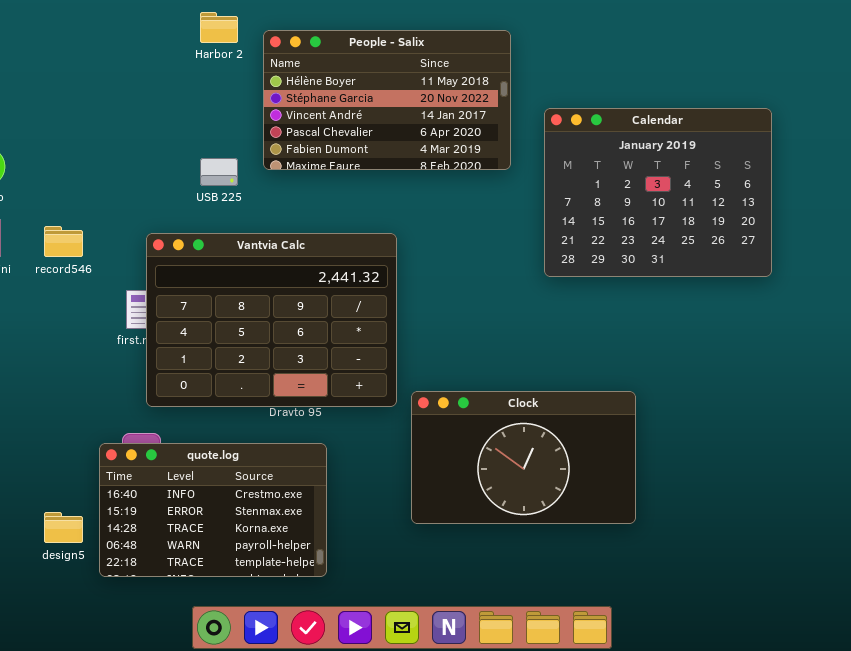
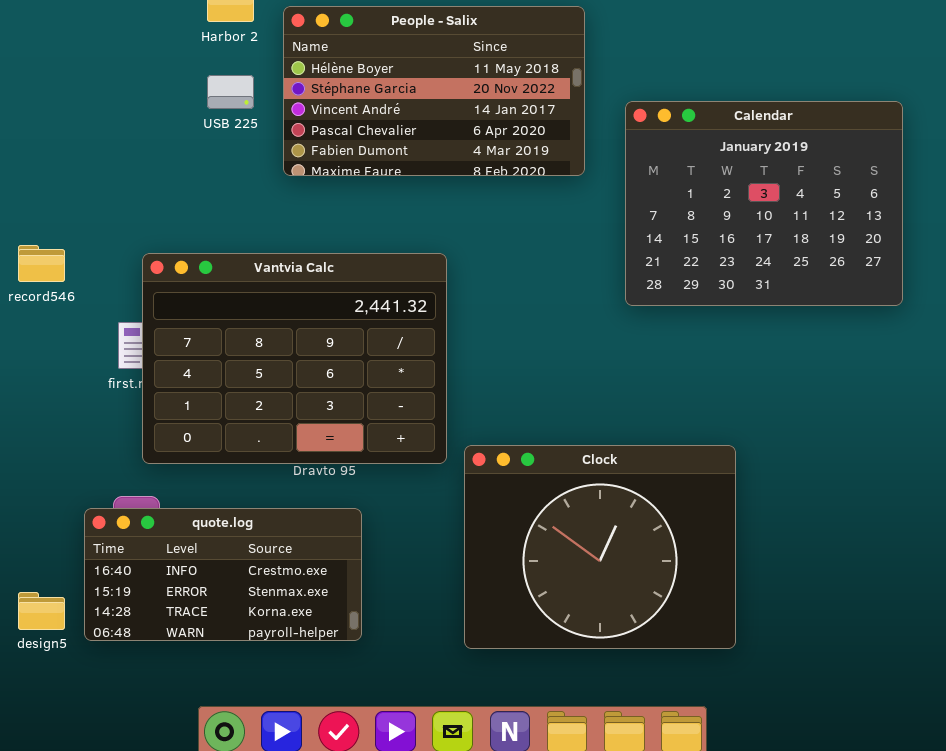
USB 225: [200,158,238,186] -> [207,75,254,109], moved
Clock: [411,391,636,524] -> [464,445,736,649], resized
quote.log: [99,443,327,577] -> [84,508,362,641], resized

